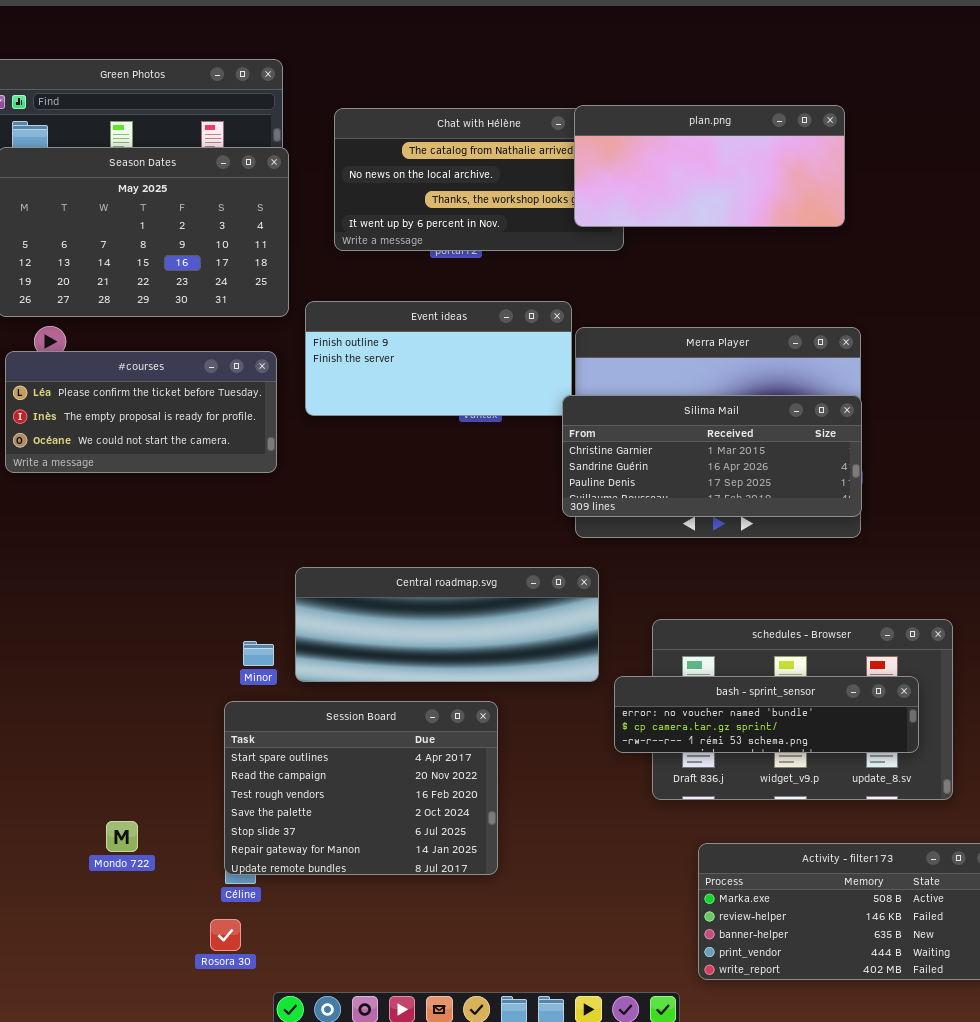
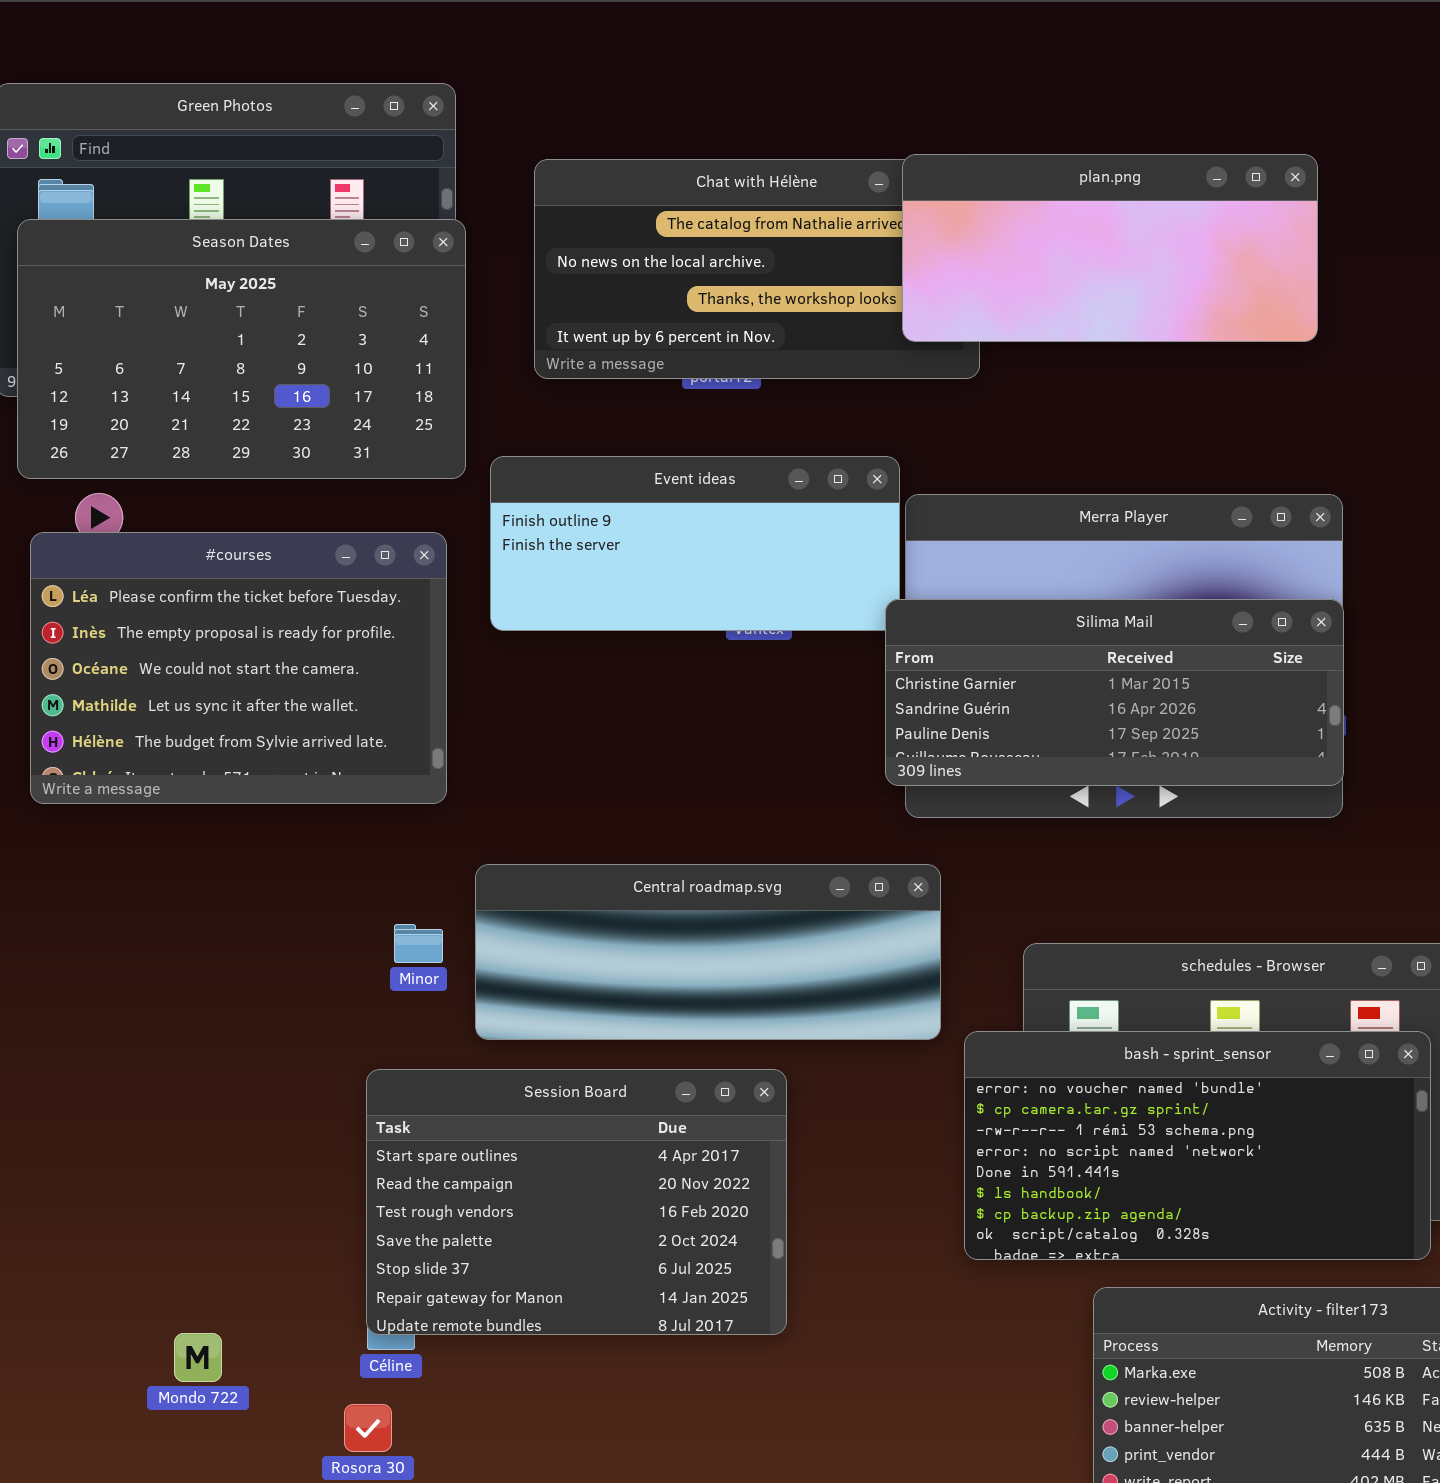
#courses: [5,351,277,473] -> [30,532,447,804], resized
Minor: [243,641,274,666] -> [394,924,443,963], moved
bash - sprint_sensor: [614,676,919,753] -> [964,1031,1431,1260], resized
Mondo 722: [106,821,138,852] -> [174,1333,222,1382], moved

